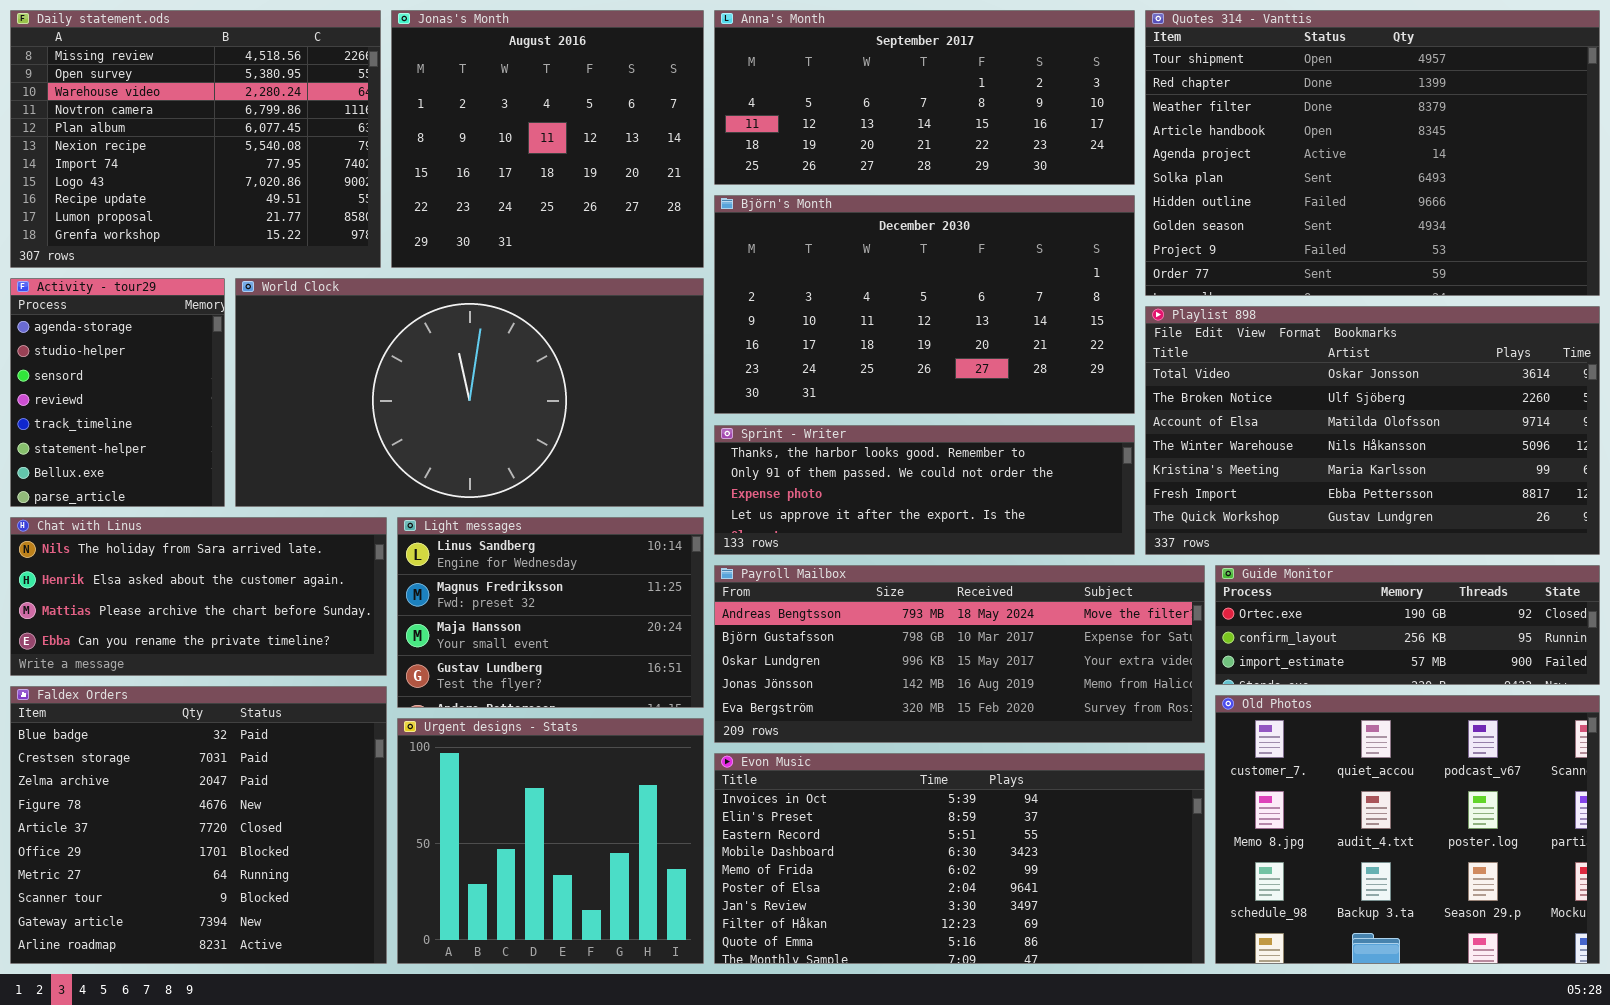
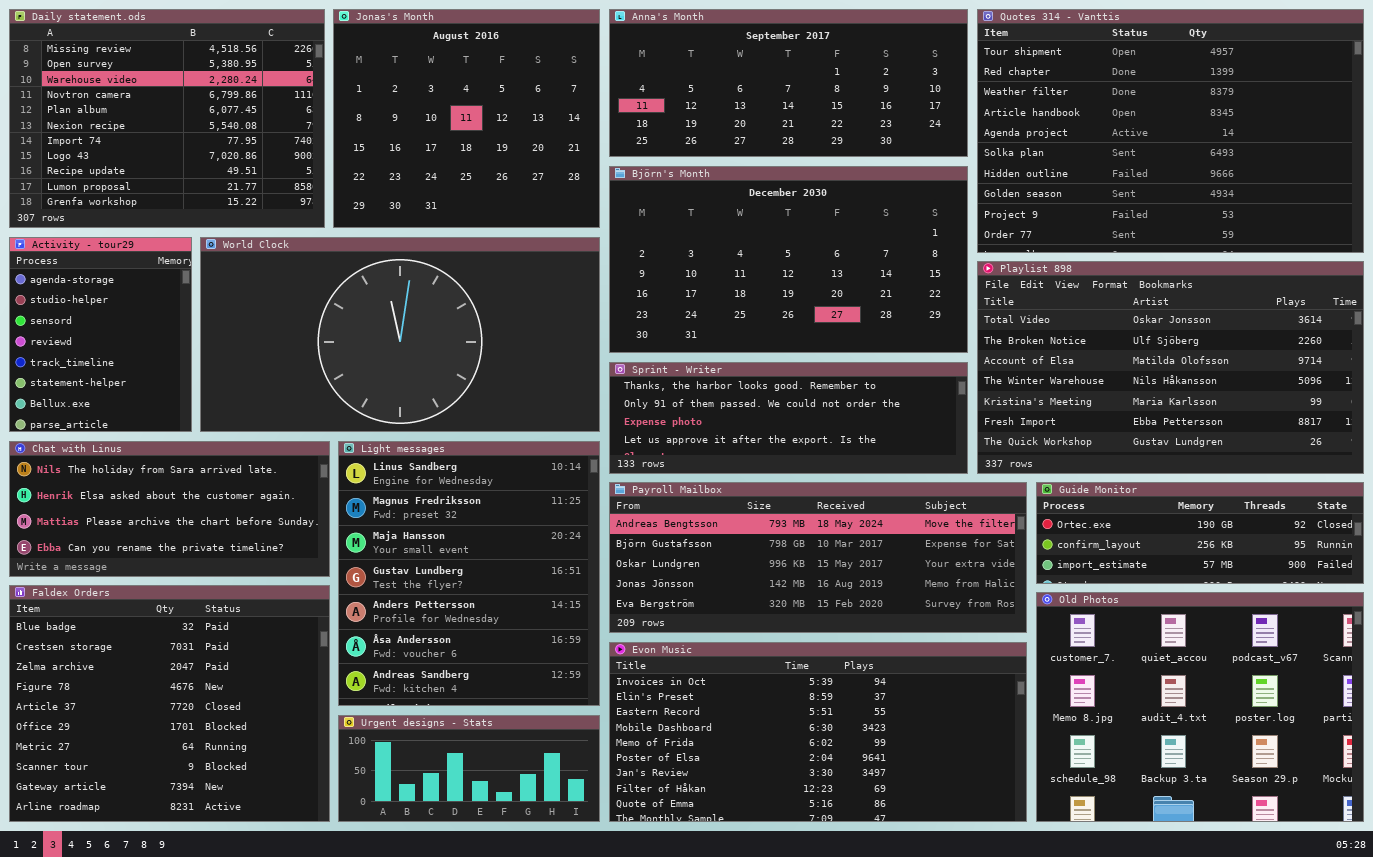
Light messages: [397,517,704,708] -> [338,441,600,706], resized
Urgent designs - Stats: [397,718,704,964] -> [338,715,600,822], resized

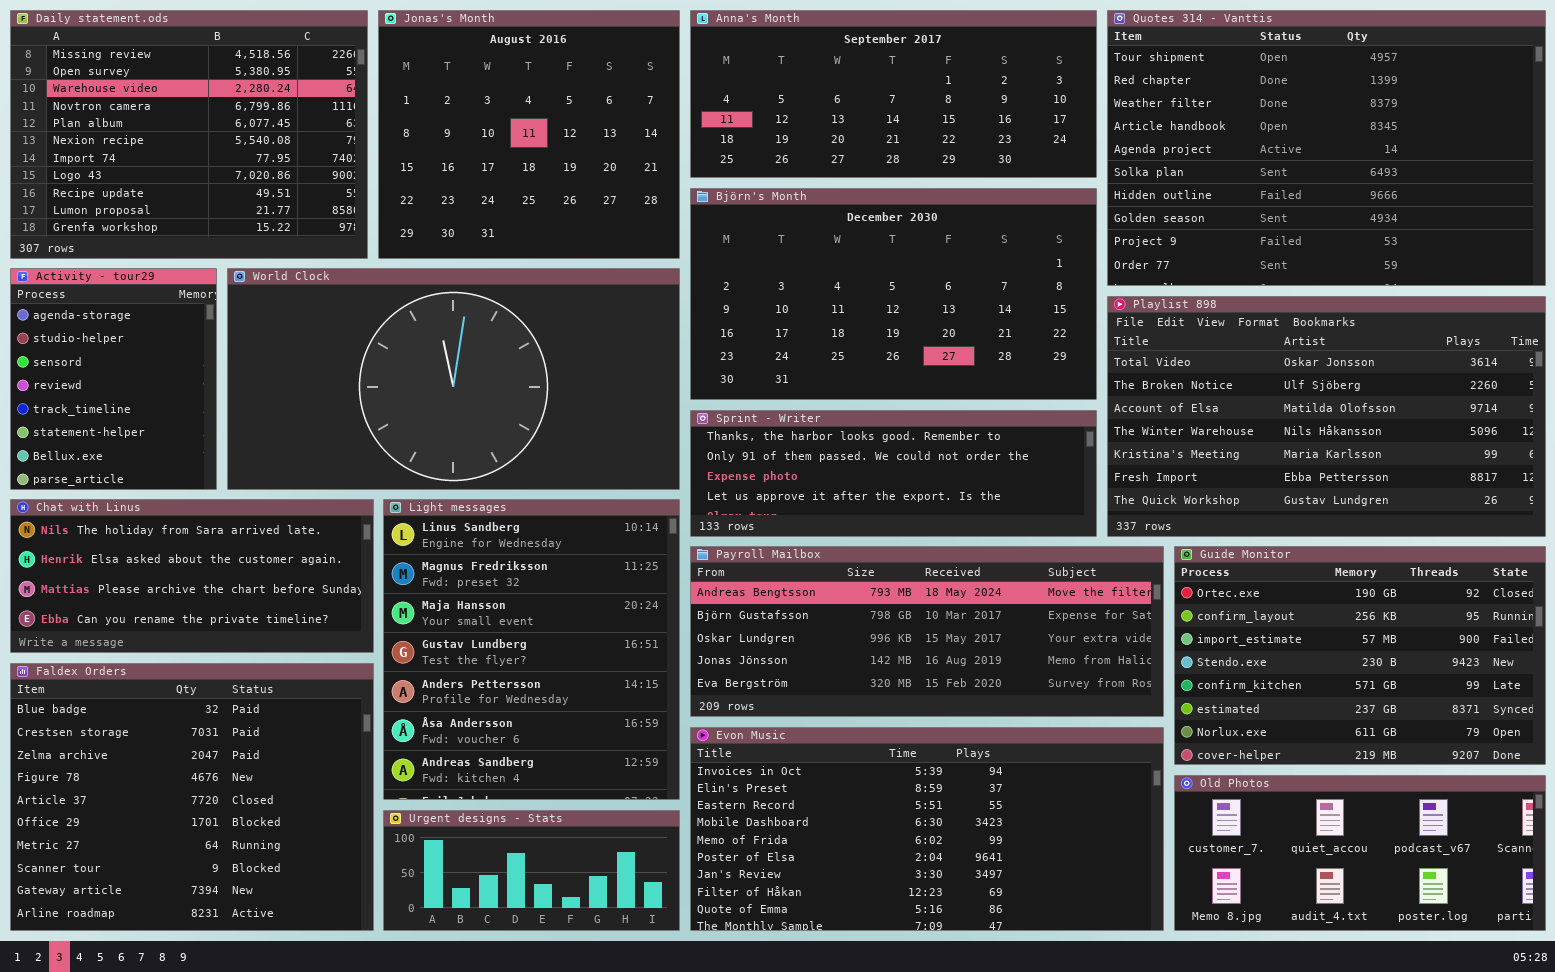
Guide Monitor: [1036,482,1364,584] -> [1174,546,1546,765], resized
Old Photos: [1036,592,1364,822] -> [1174,775,1546,931], resized

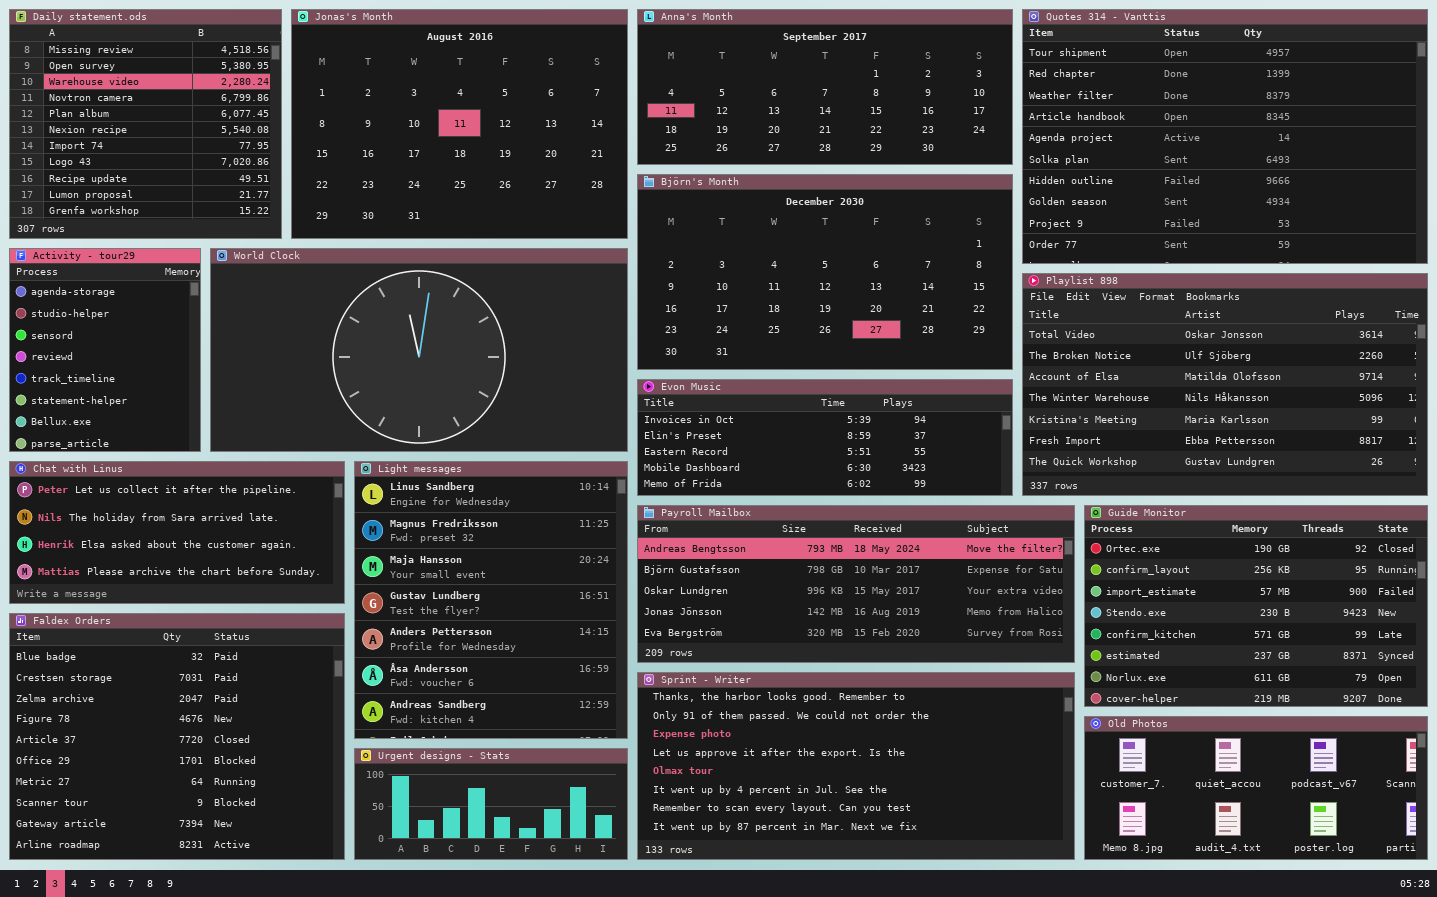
Daily statement.ods: [10,10,368,259] -> [9,9,282,239], resized
Jonas's Month: [378,10,680,259] -> [291,9,628,239], resized
Sprint - Writer: [690,410,1097,537] -> [637,672,1075,860], moved, resized
Chat with Linus: [10,499,374,653] -> [9,461,345,604], scrolled up 1 row
Evon Music: [690,727,1164,931] -> [637,379,1013,496], moved, resized

